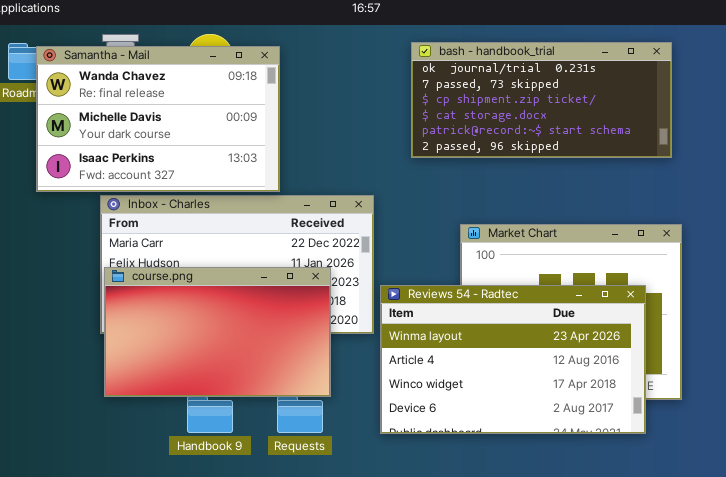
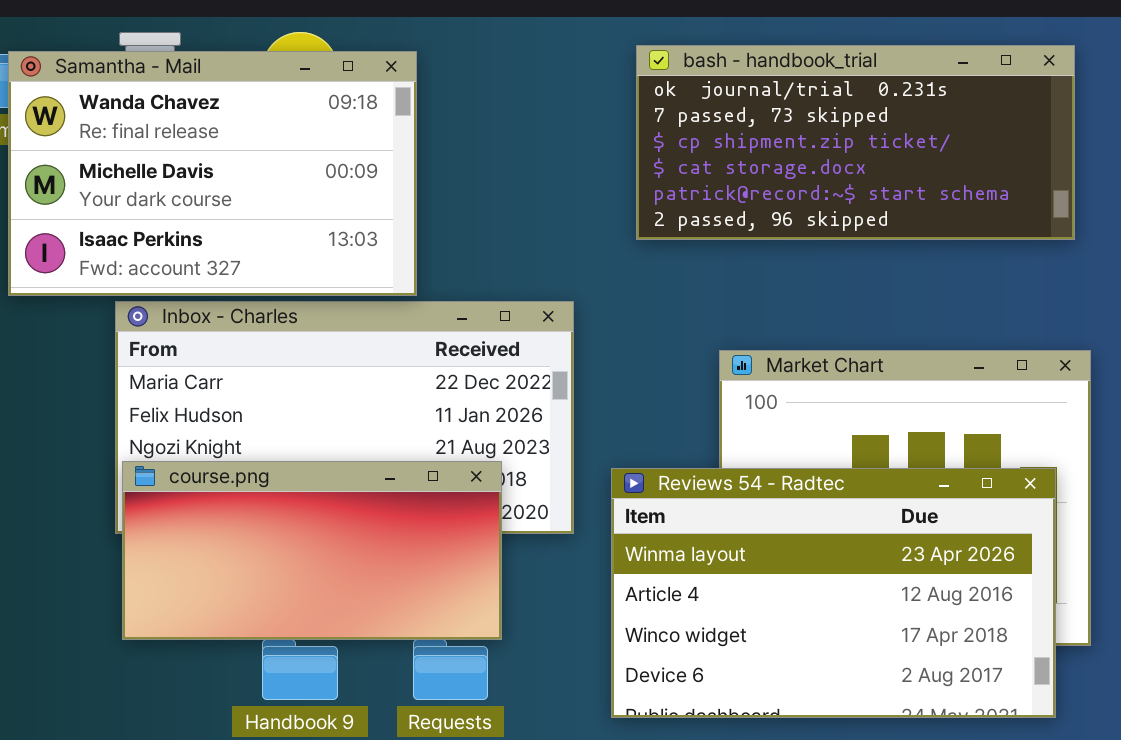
course.png: [104,267,331,397] -> [122,461,502,640], resized
Reviews 54 - Radtec: [380,285,646,434] -> [611,468,1056,718], moved

